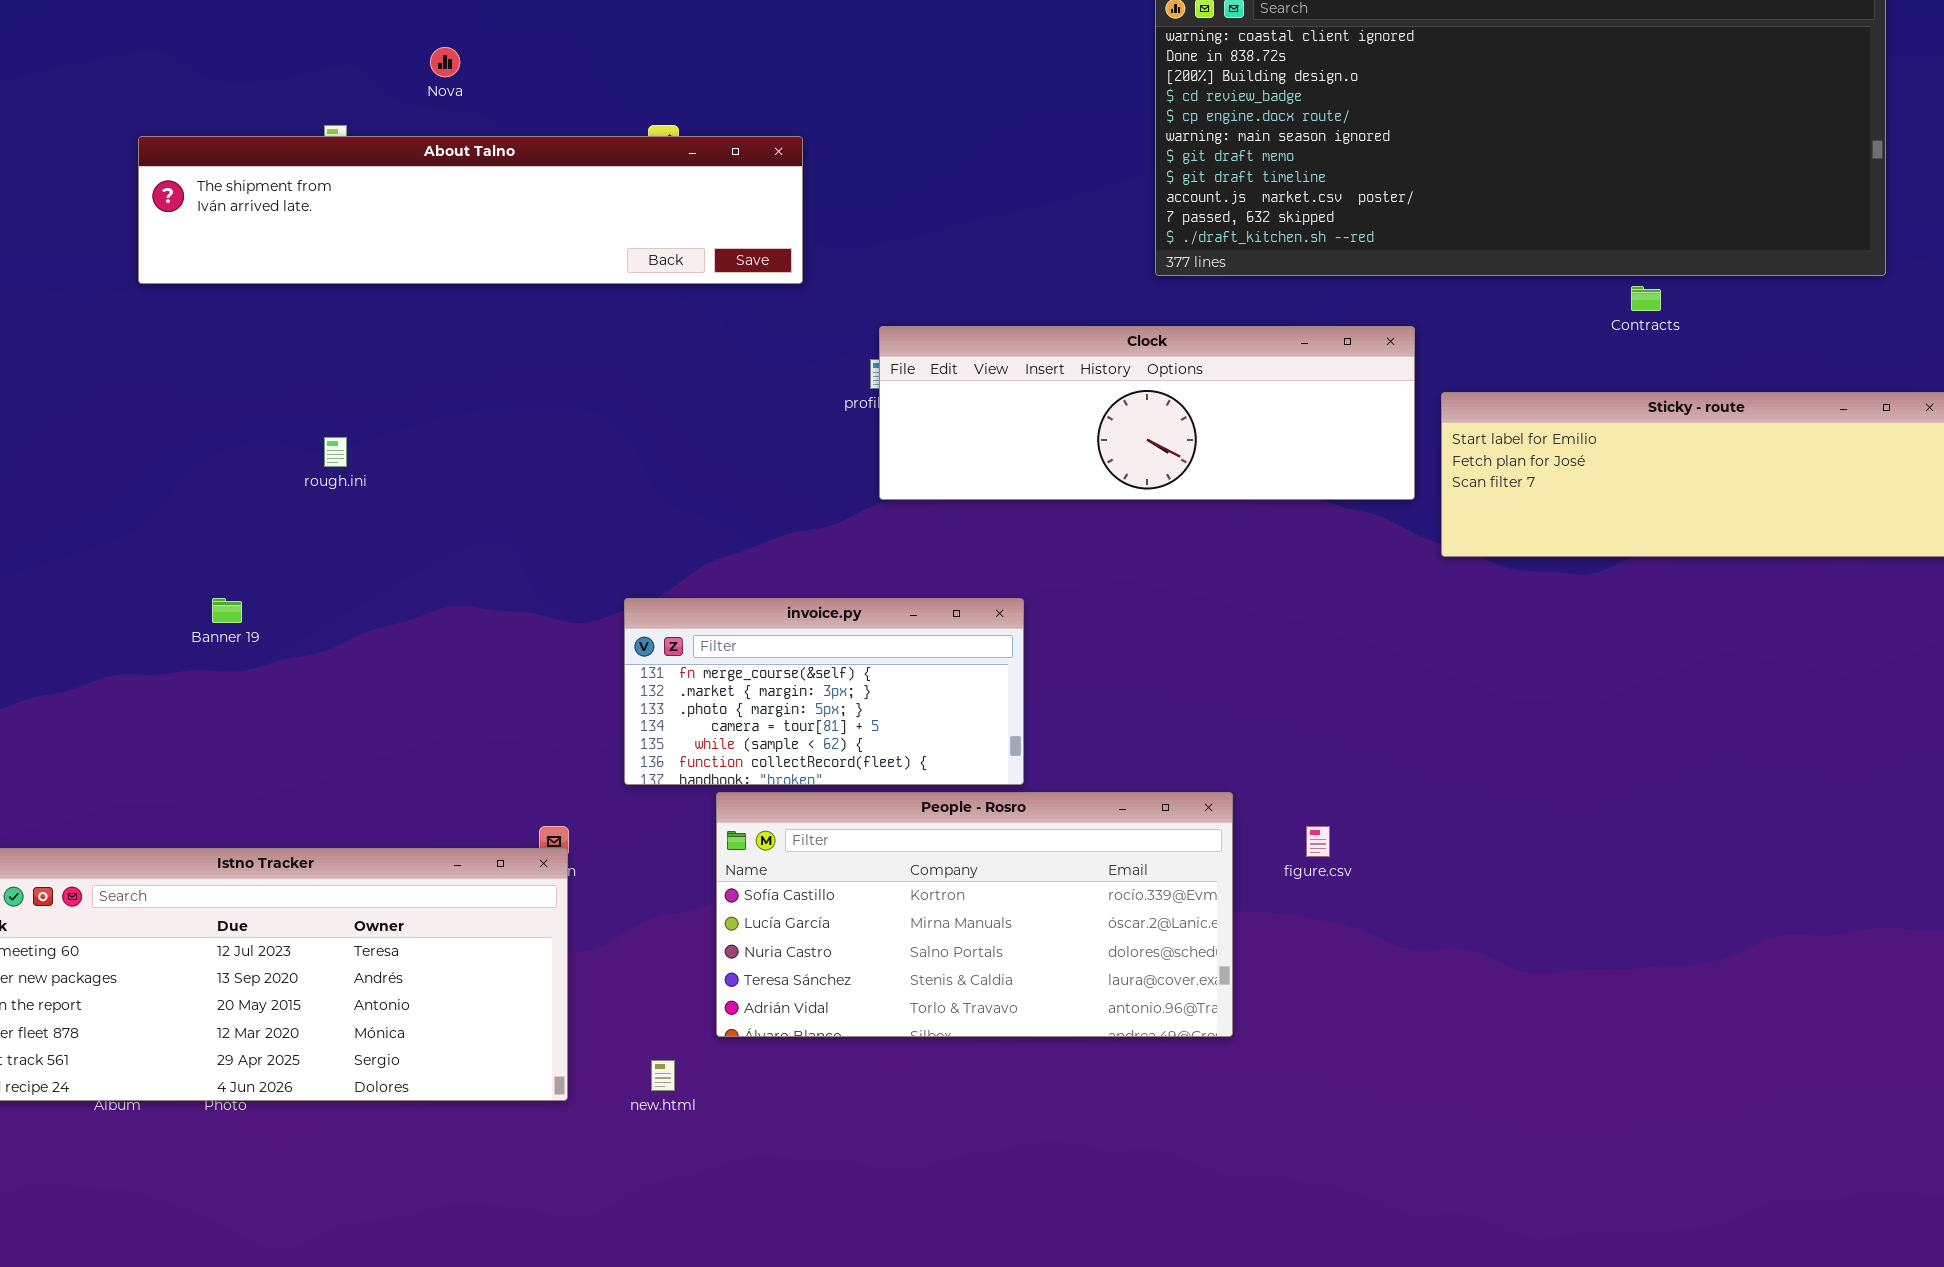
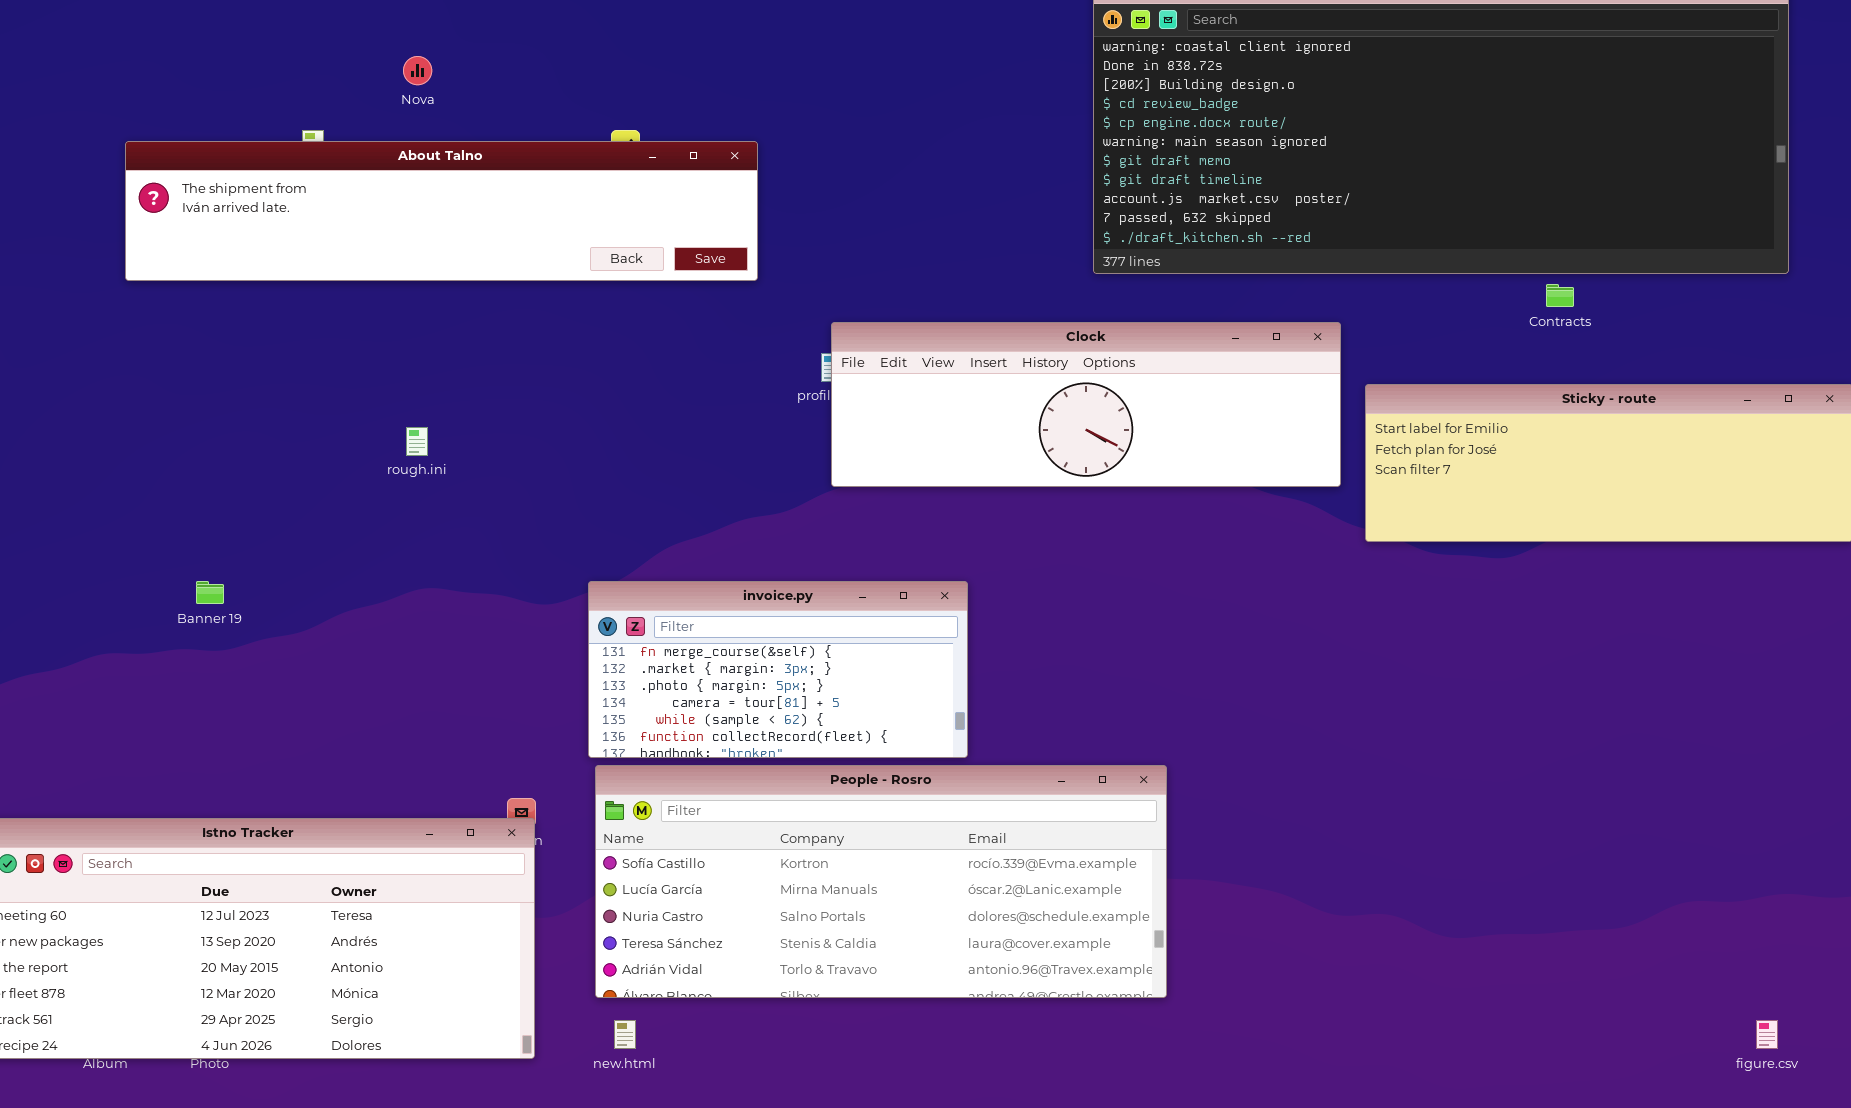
rough.ini: [324,437,347,467] -> [406,427,428,456], moved
People - Rosro: [716,792,1233,1037] -> [595,765,1167,998], resized
figure.csv: [1306,826,1330,857] -> [1756,1020,1778,1049], moved

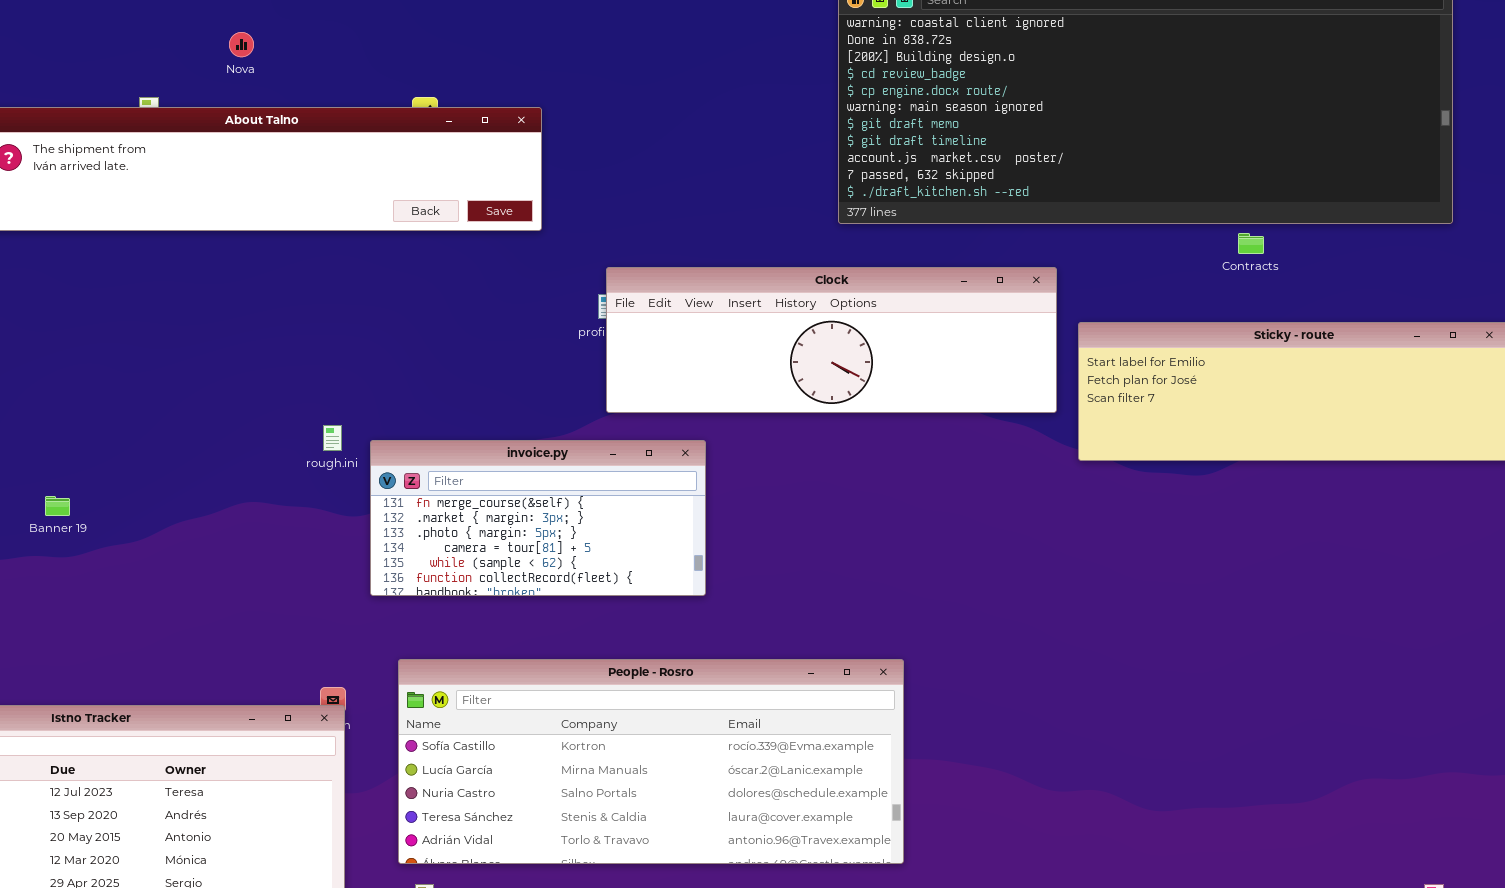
rough.ini: [406,427,428,456] -> [323,425,342,451], moved
invoice.py: [588,581,968,758] -> [370,440,706,596], moved

